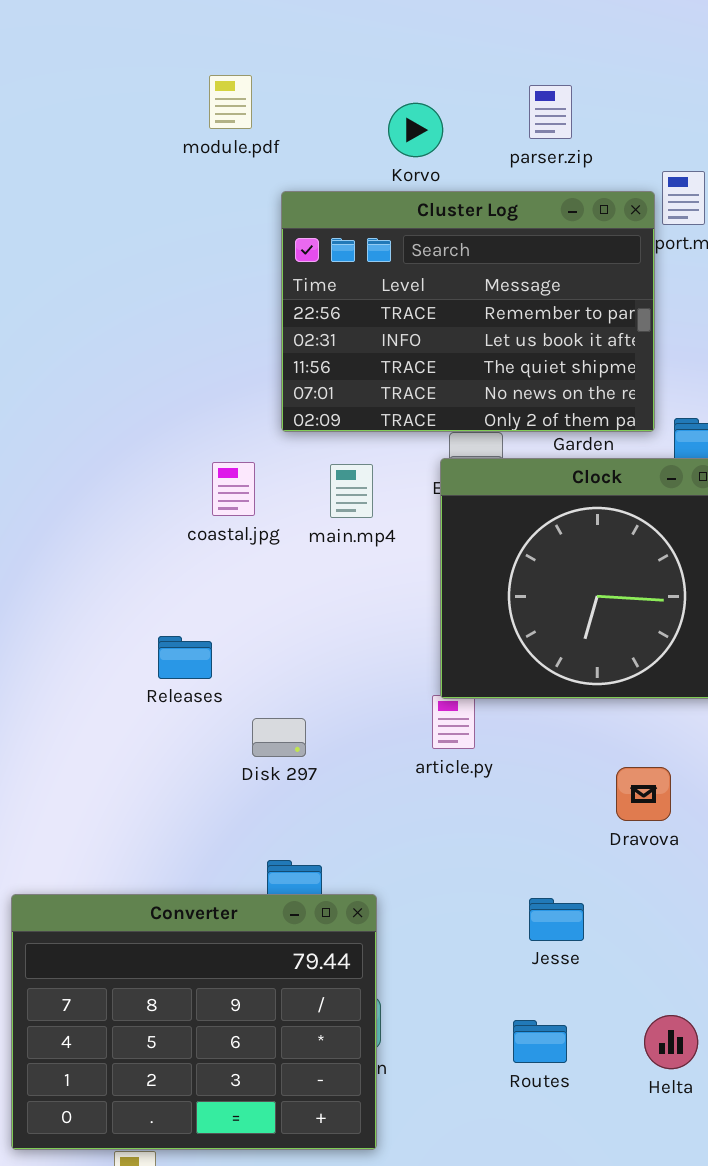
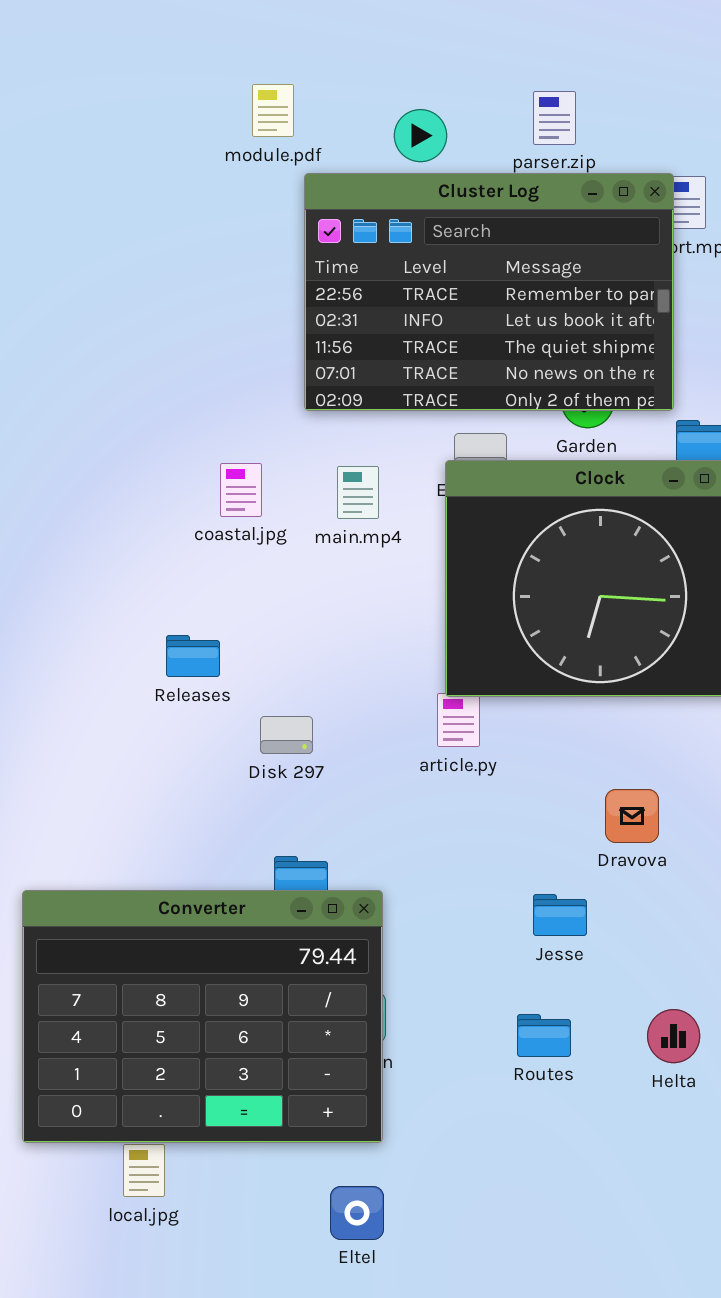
module.pdf: [209,75,252,129] -> [252,84,294,137], moved
Cluster Log: [281,191,655,432] -> [304,173,674,411], moved
Dravova: [616,767,671,821] -> [605,789,659,843], moved

